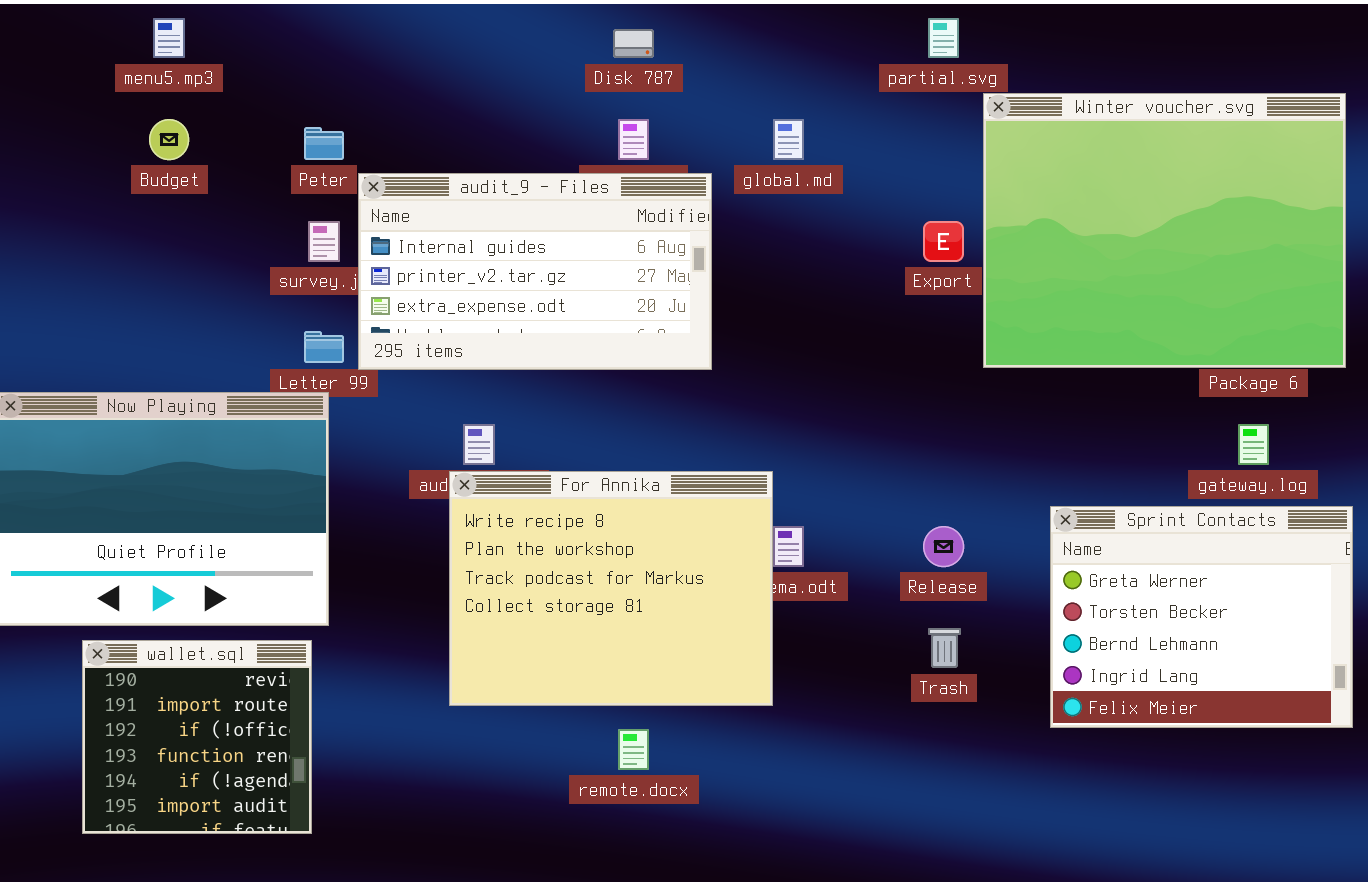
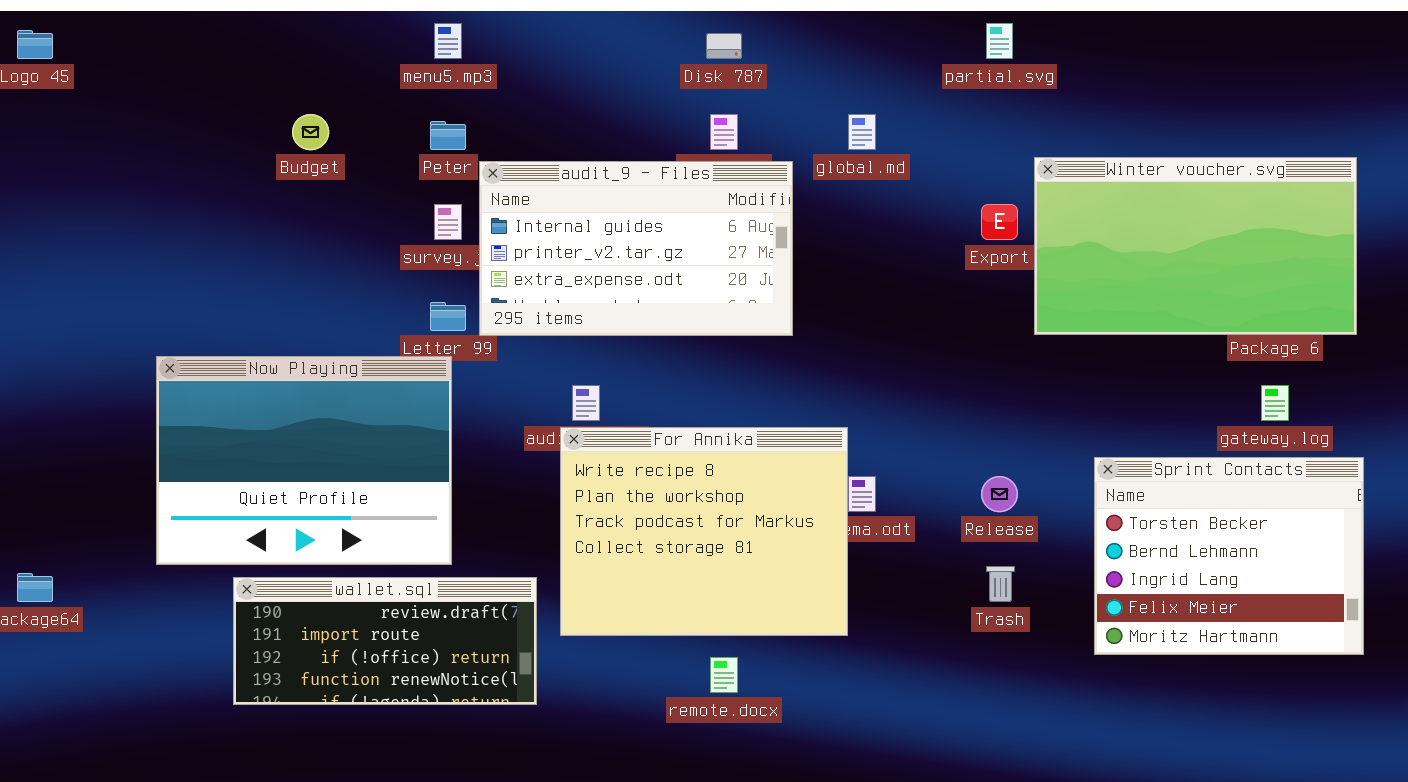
menu5.mp3: [153,18,185,58] -> [434,23,462,59], moved
Winter voucher.svg: [983,93,1346,368] -> [1034,157,1357,335], resized
Sprint Contacts: [1050,506,1353,728] -> [1094,457,1364,655], scrolled down 1 row
wallet.sql: [82,640,312,834] -> [233,577,537,705], resized

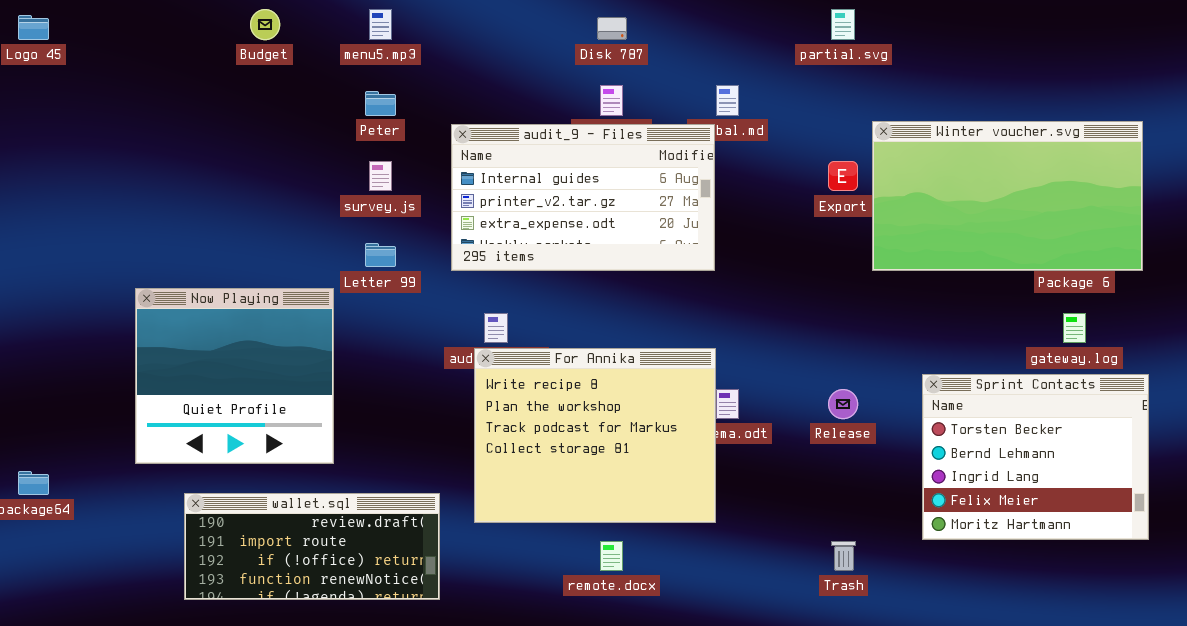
Budget: [292,114,329,150] -> [250,9,280,40], moved
audit_9 - Files: [479,161,793,336] -> [451,124,715,271], moved
Now Playing: [156,356,452,565] -> [135,288,334,464], resized
Trash: [986,566,1015,602] -> [831,541,856,571], moved
wallet.sql: [233,577,537,705] -> [184,493,440,600], moved

